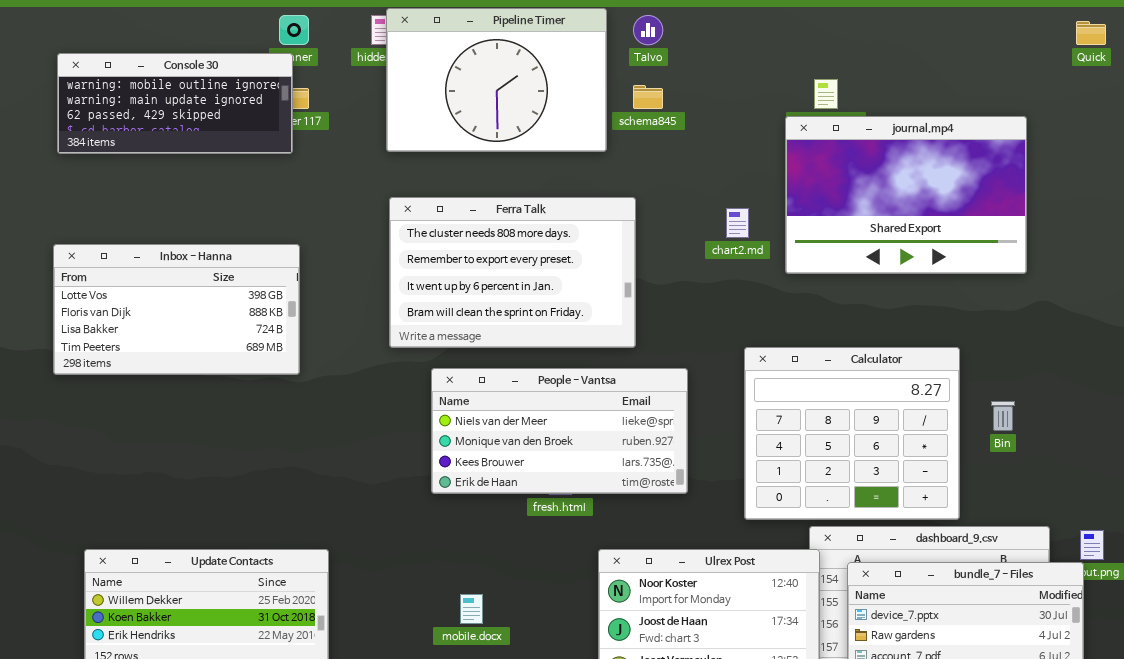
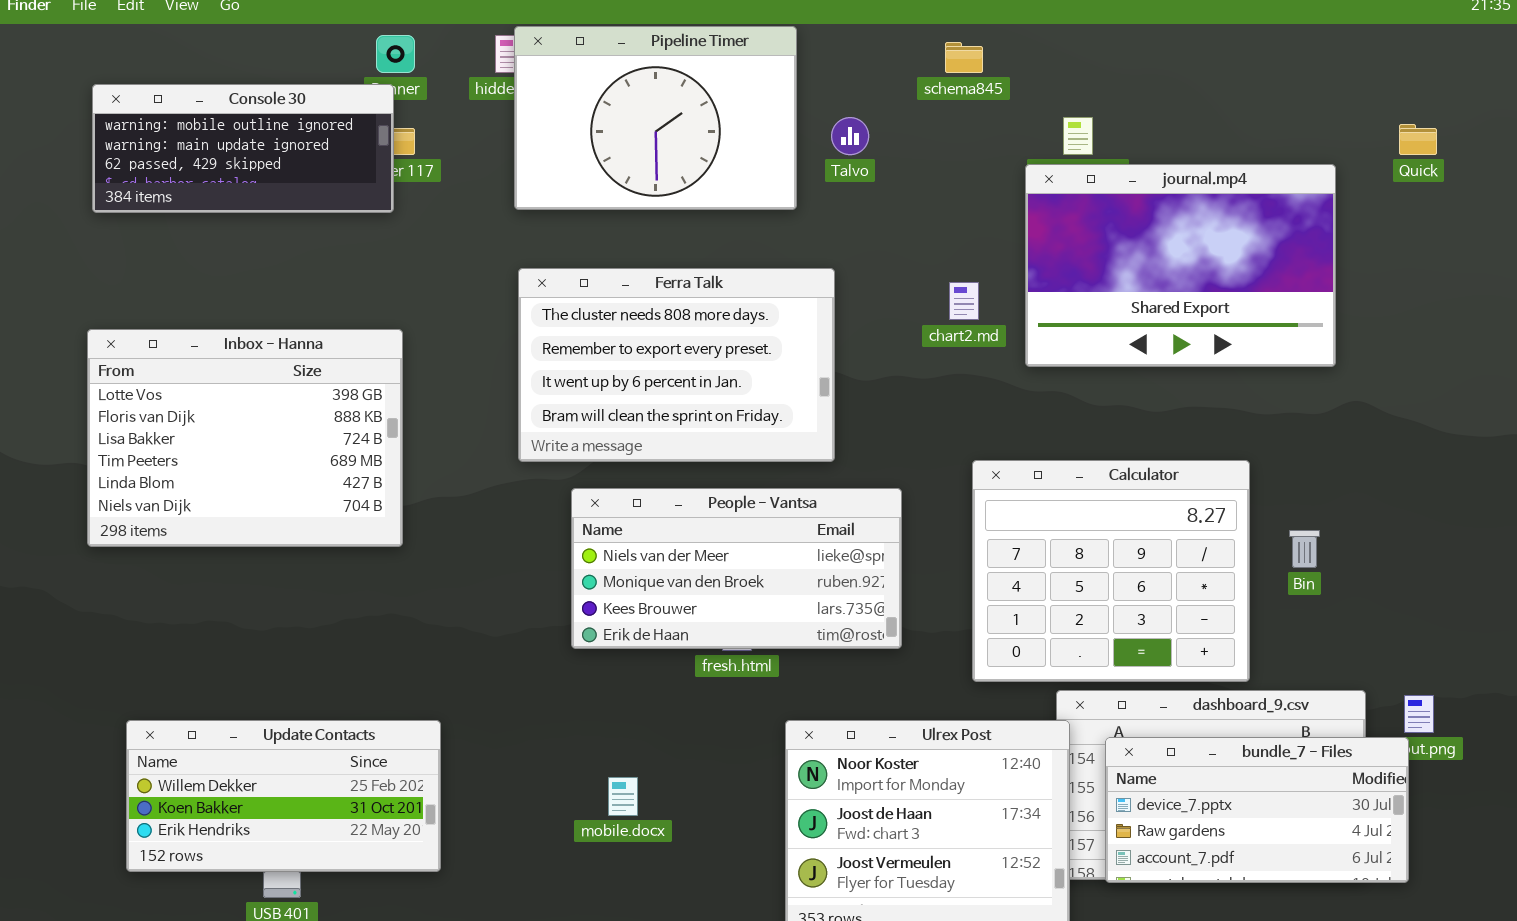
Talvo: [633,15,663,45] -> [831,117,869,155], moved
Quick: [1076,21,1106,45] -> [1399,124,1437,155], moved
schema845: [633,85,663,109] -> [945,42,983,73], moved
Inbox - Hanna: [53,244,300,375] -> [87,329,403,547], resized

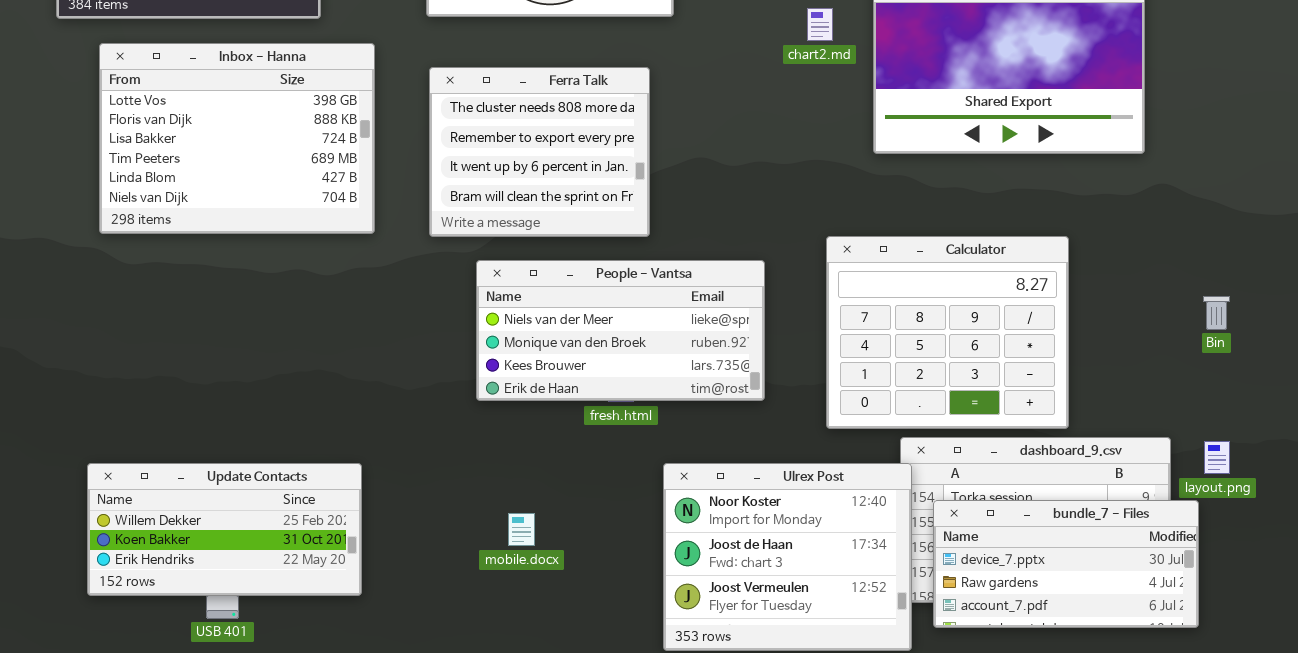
Ferra Talk: [518,268,835,462] -> [429,67,650,237], resized
chart2.md: [949,282,979,320] -> [807,8,833,41], moved
Inbox - Hanna: [87,329,403,547] -> [99,43,375,234], moved
Bin: [1289,530,1320,568] -> [1203,296,1230,330], moved
bundle_7 - Files: [1105,737,1409,883] -> [933,500,1199,628], moved

